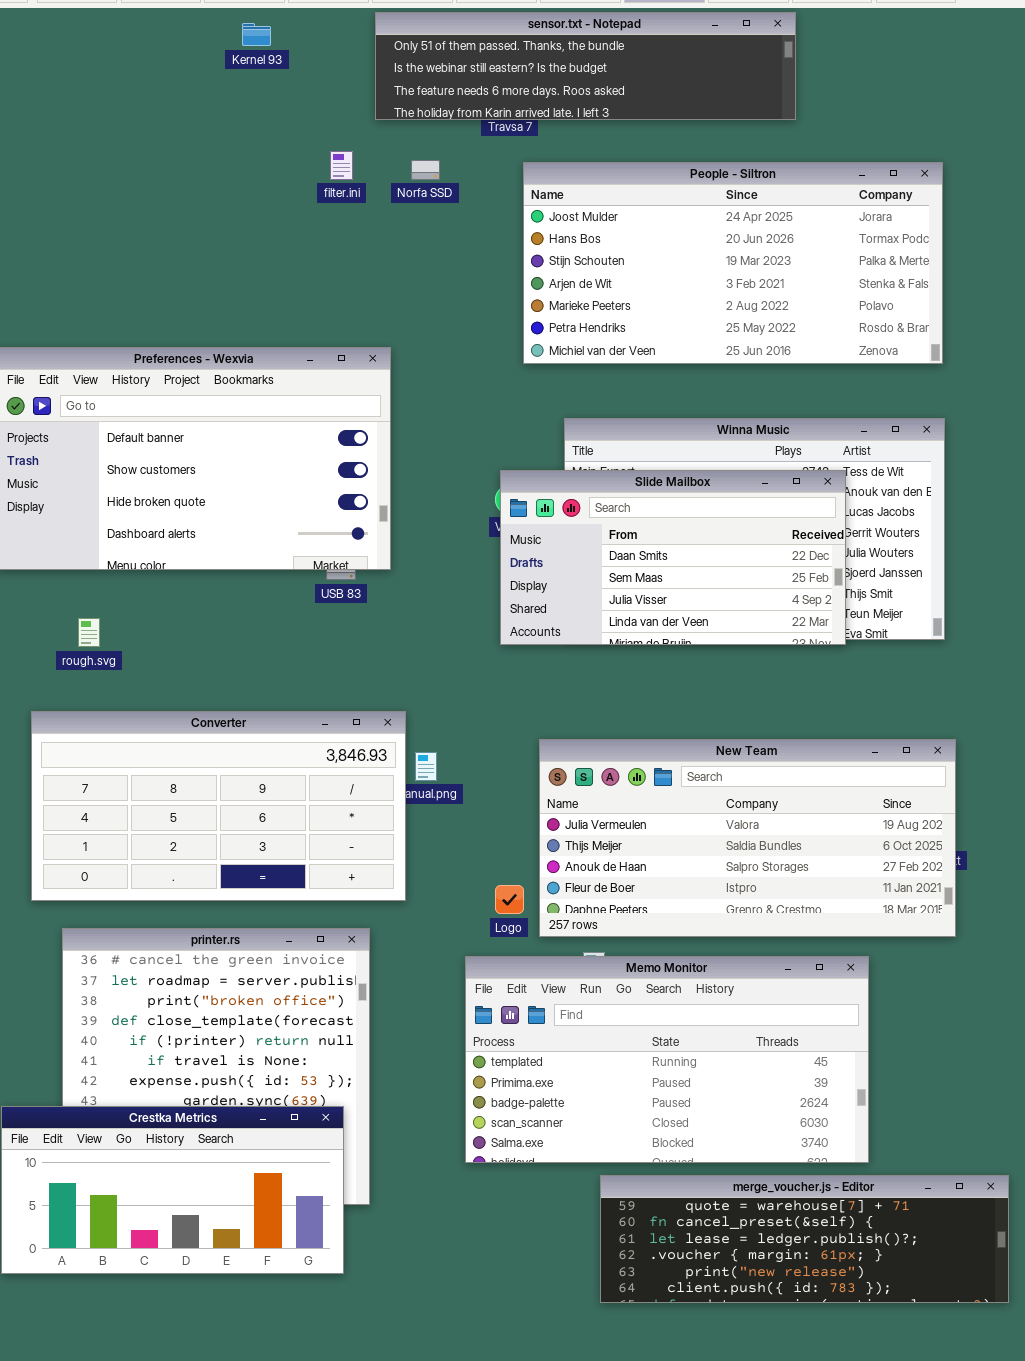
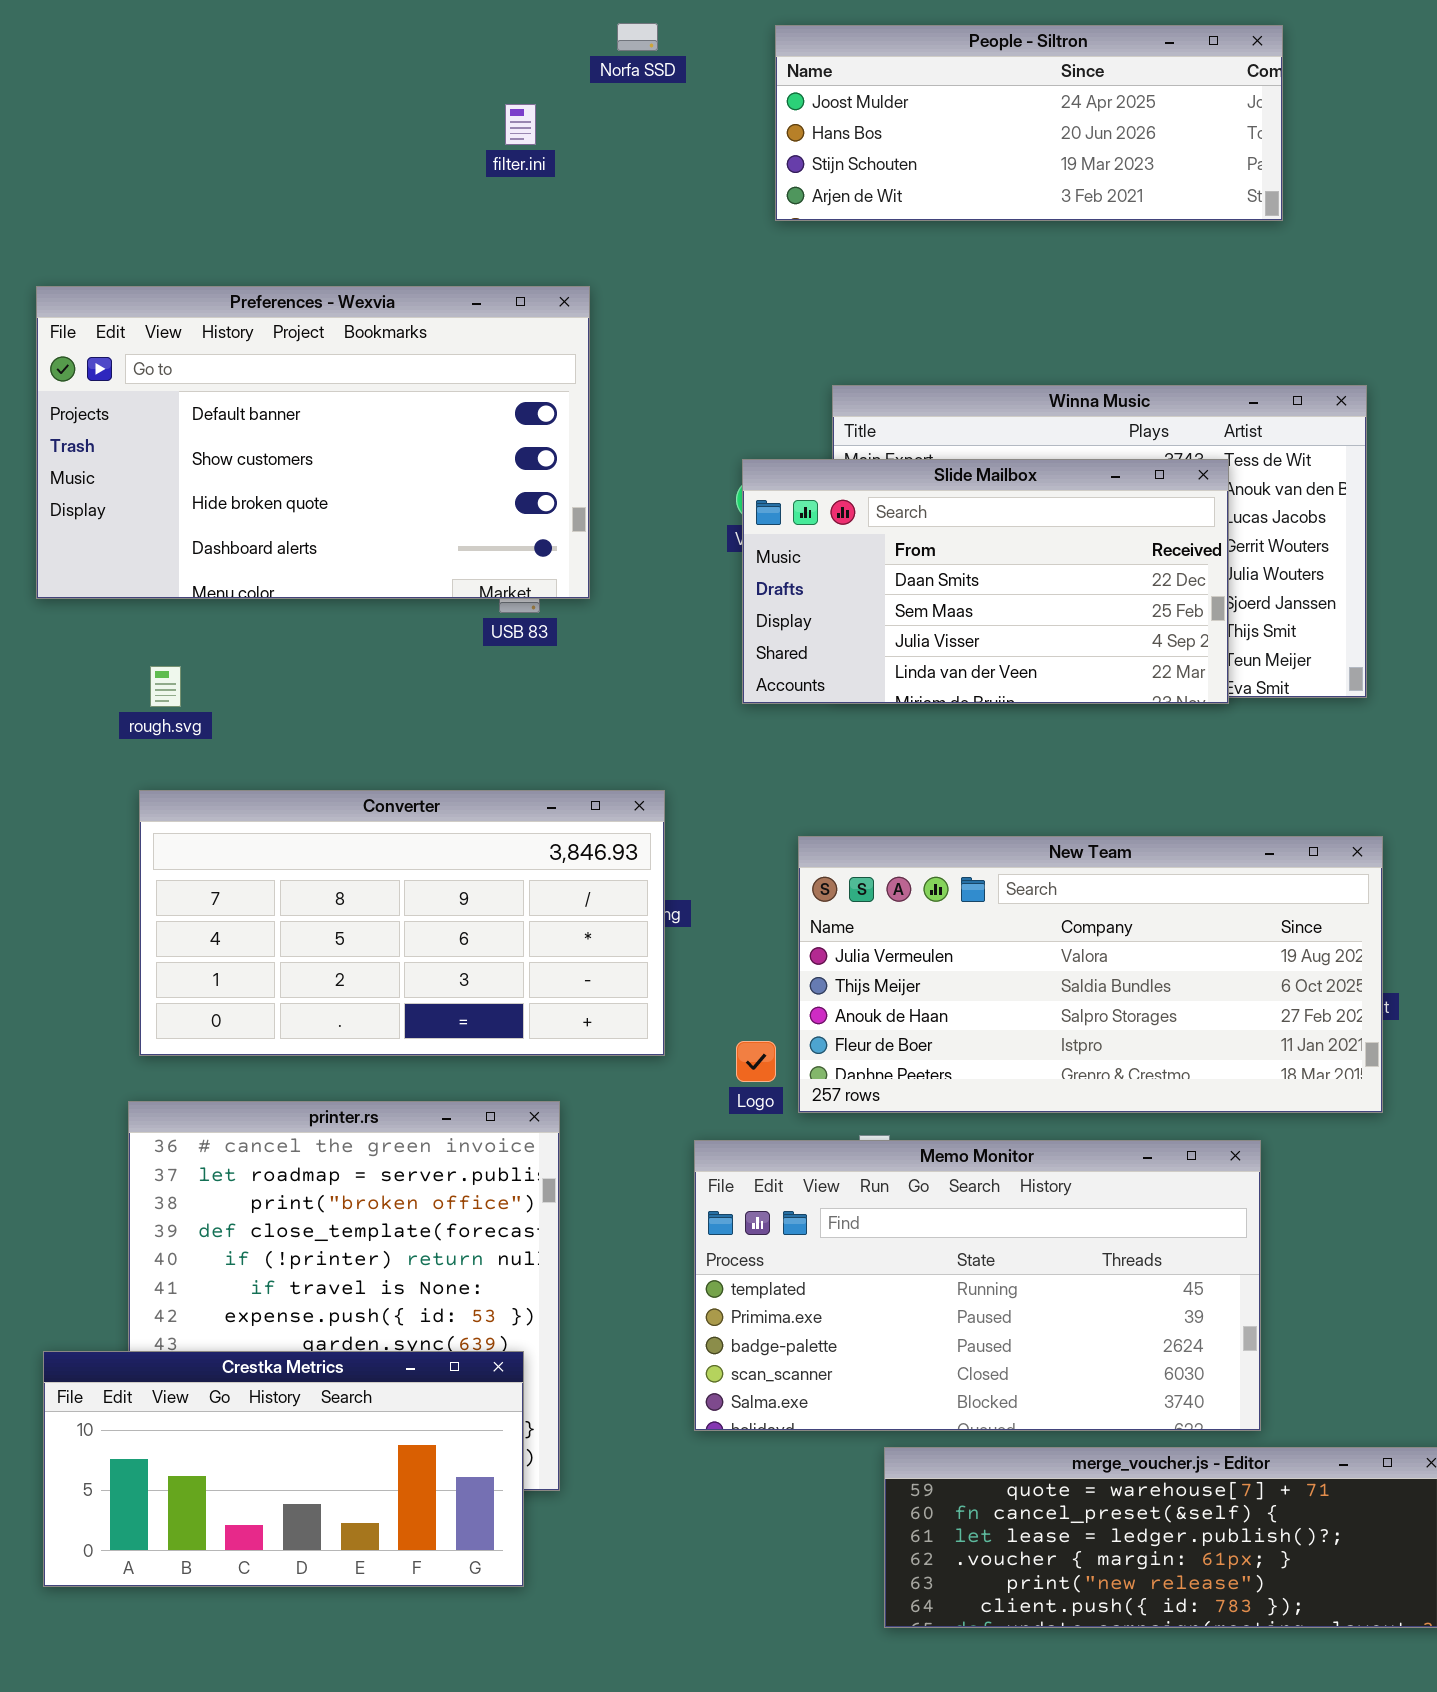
filter.ini: [330,151,353,180] -> [505,104,536,145], moved
People - Siltron: [523,162,943,364] -> [775,25,1283,221], resized
Converter: [31,711,406,901] -> [139,790,665,1056], moved

